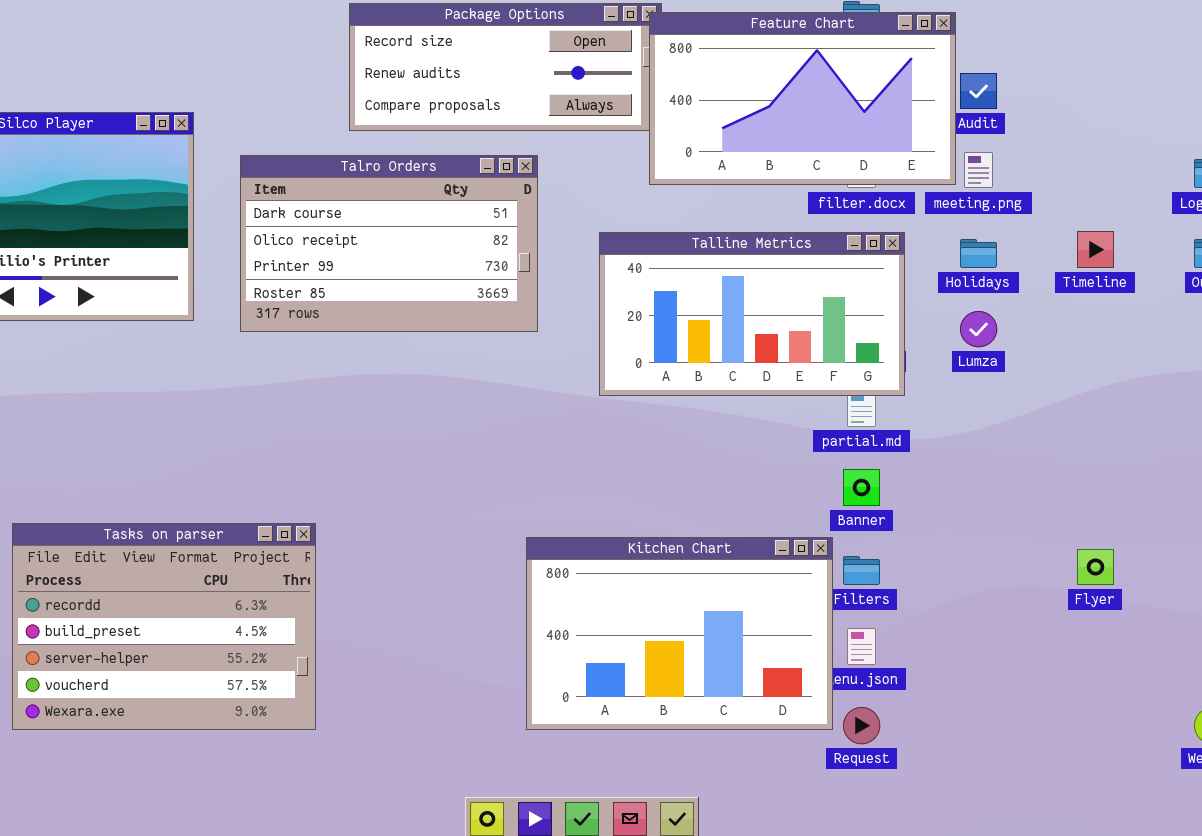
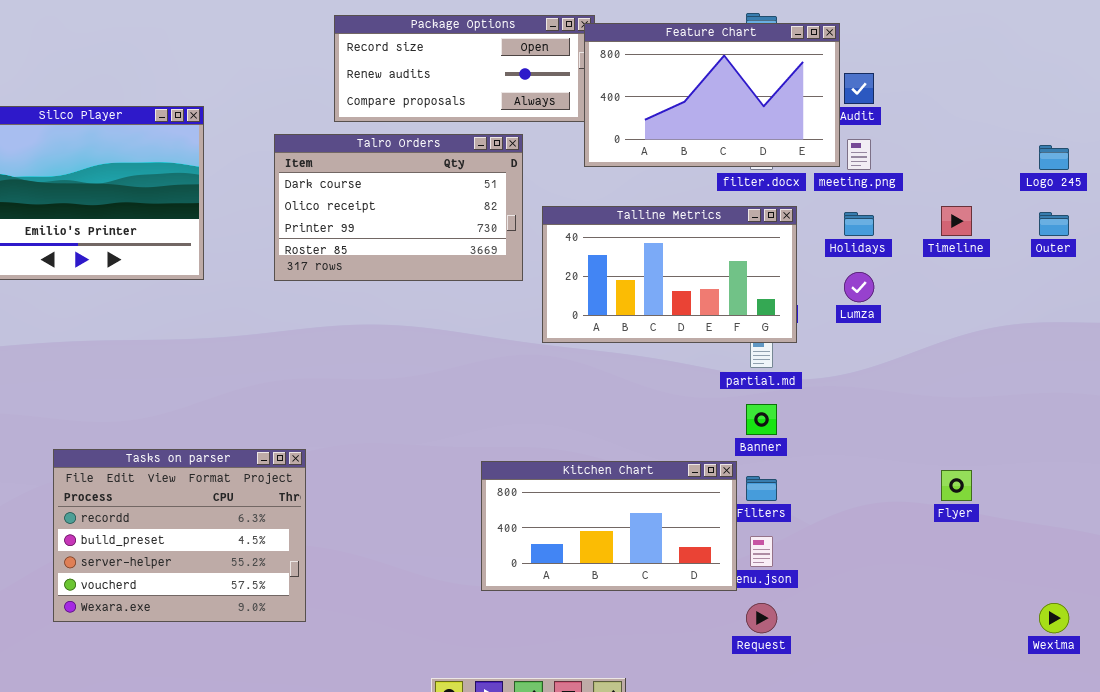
Talro Orders: [240,155,538,332] -> [274,134,523,281], moved
Kitchen Chart: [526,537,833,730] -> [481,461,737,591], resized

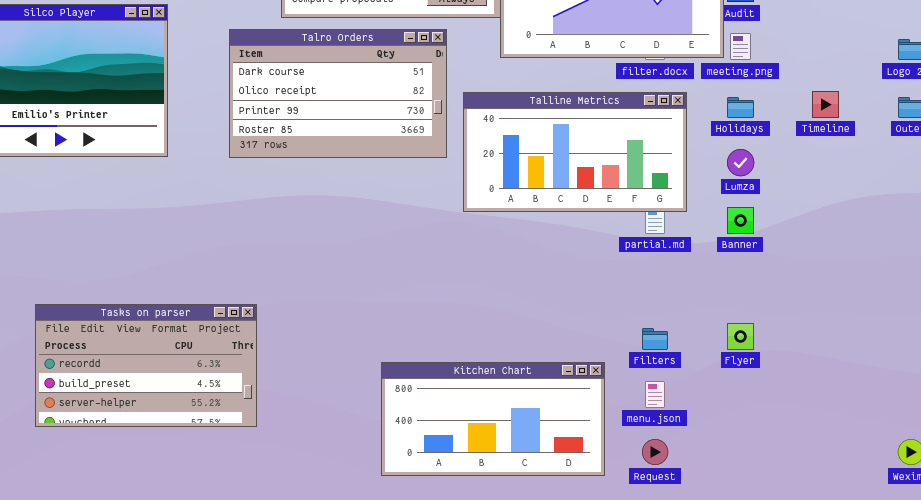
Banner: [746,404,777,435] -> [727,207,754,234], moved
Tasks on parser: [53,449,306,622] -> [35,304,257,427], resized
Kitchen Chart: [481,461,737,591] -> [381,362,605,476], moved
Flyer: [941,470,972,501] -> [727,323,754,350], moved

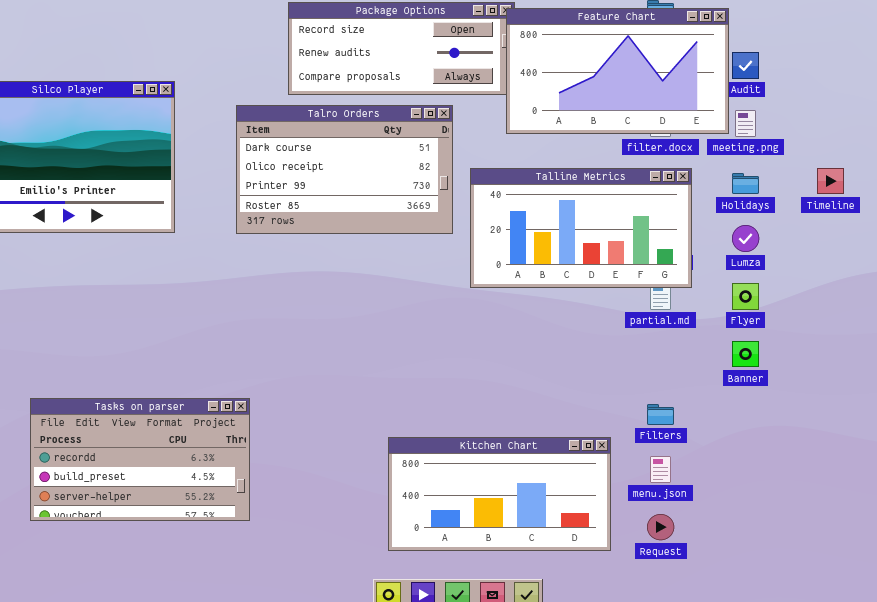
Banner: [727,207,754,234] -> [732,341,759,367], moved
Tasks on parser: [35,304,257,427] -> [30,398,250,521], moved
Flyer: [727,323,754,350] -> [732,283,759,310], moved

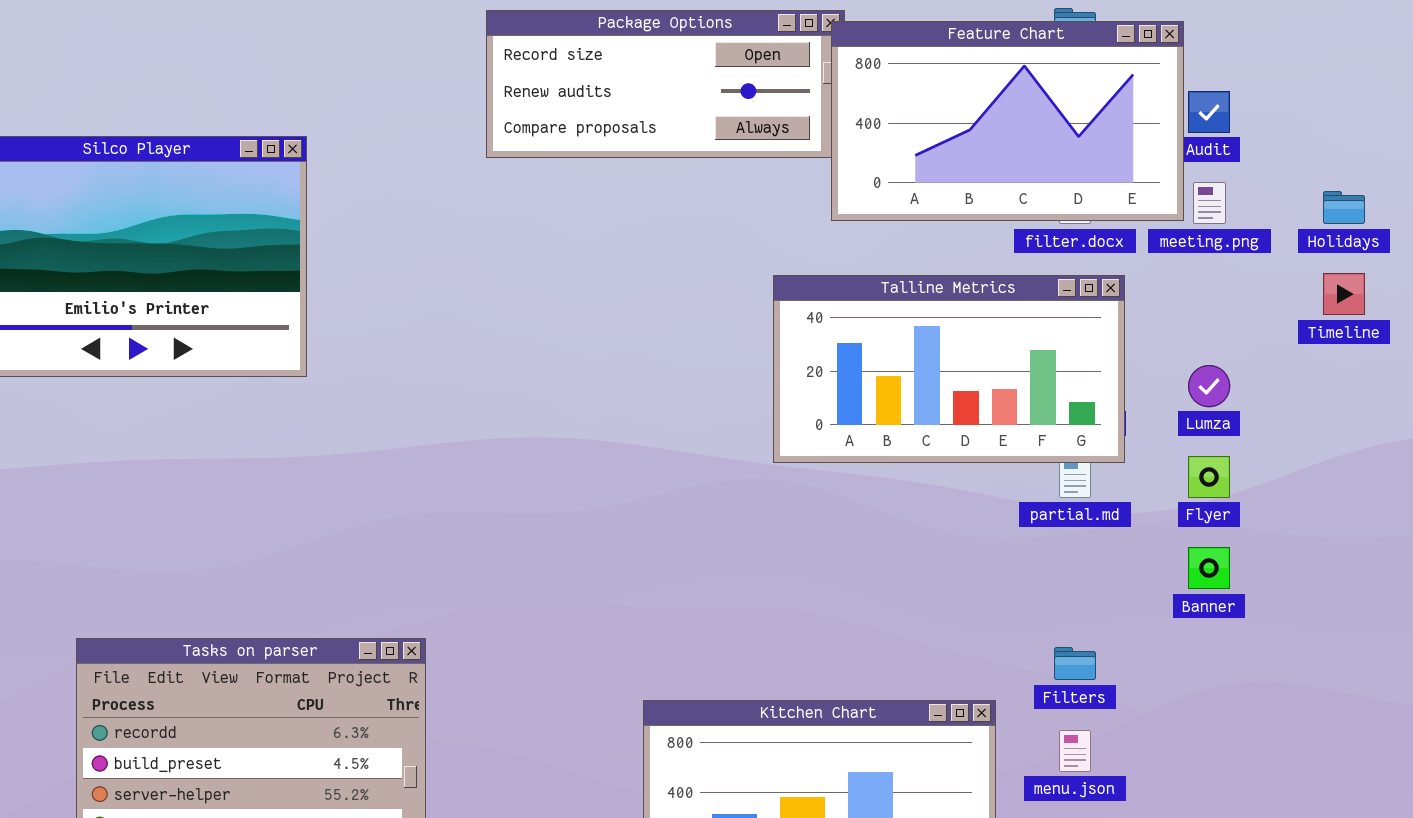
Talro Orders: [236,105,453,234] -> none, closed
Holidays: [732,173,759,194] -> [1323,191,1365,224], moved

